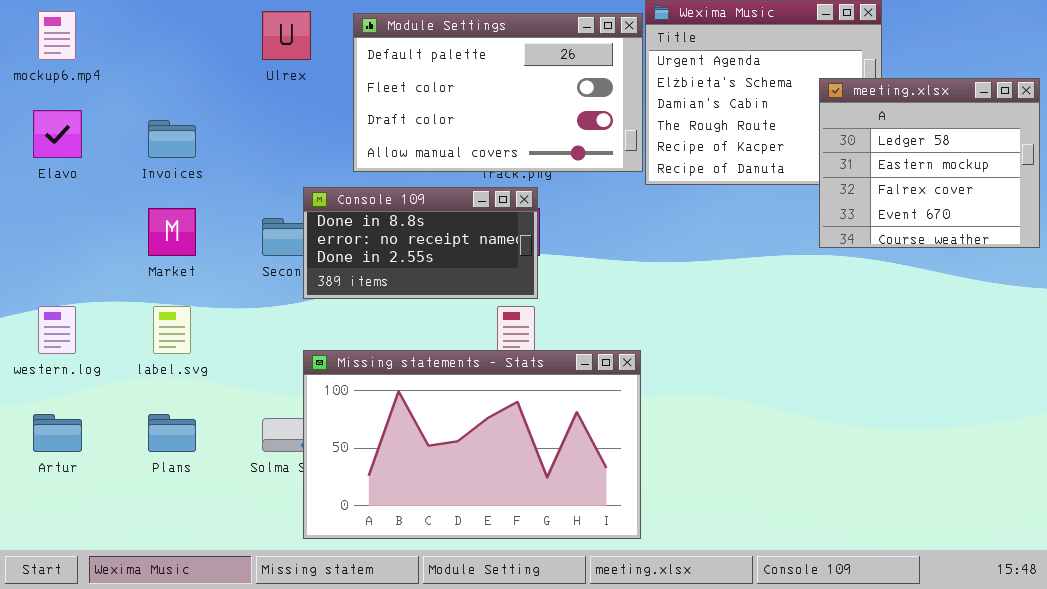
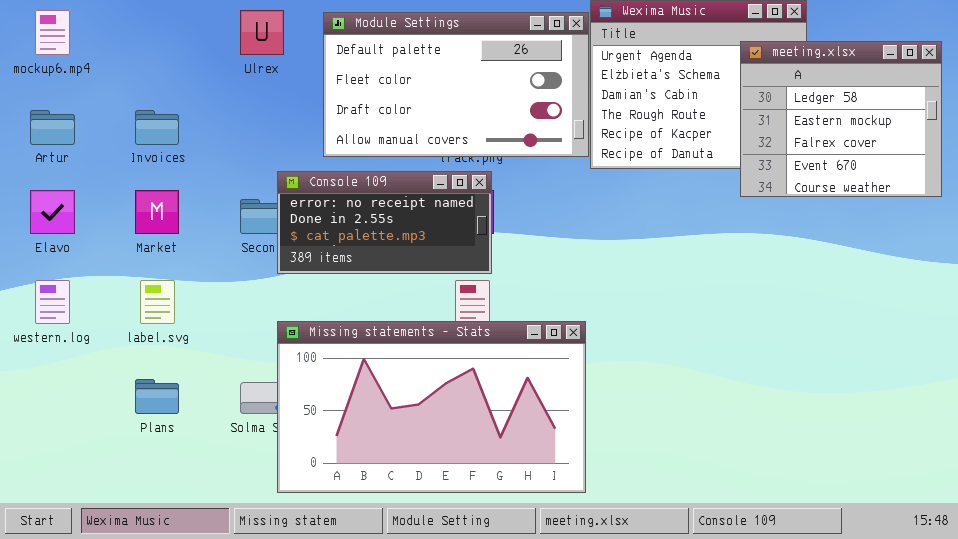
meeting.xlsx: [819,78,1040,248] -> [740,41,942,197], moved
Elavo: [33,110,82,158] -> [30,190,75,234], moved
Console 109: [303,187,538,299] -> [277,171,492,274], scrolled down 1 row
Artur: [33,414,82,452] -> [30,110,75,145], moved

